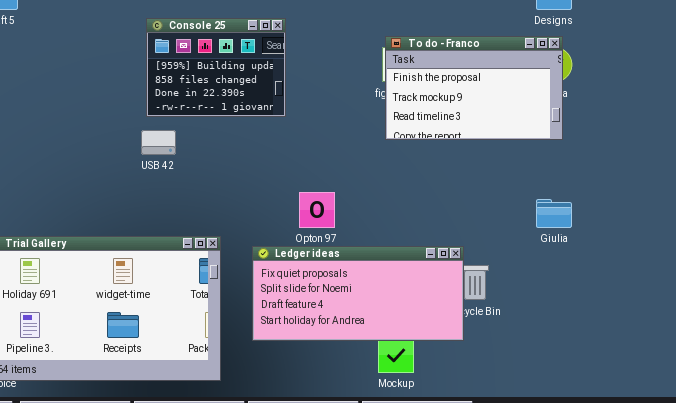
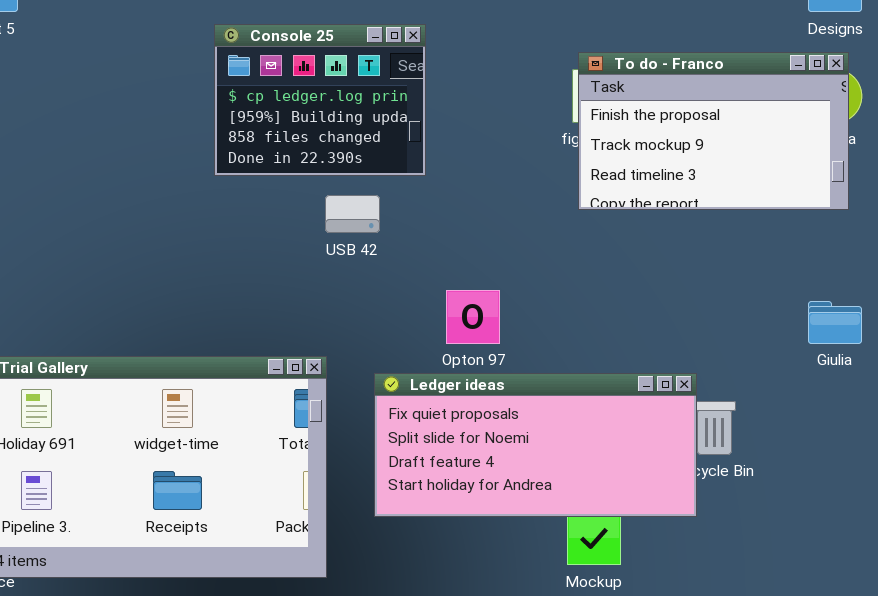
Console 25: [146,18,286,117] -> [214,24,426,176], scrolled up 1 row
USB 42: [141,130,176,155] -> [325,195,380,233], moved

